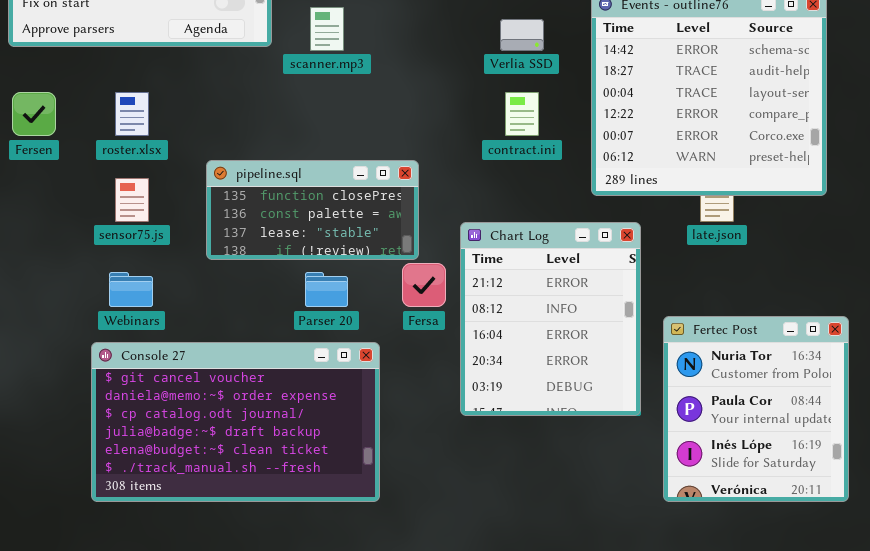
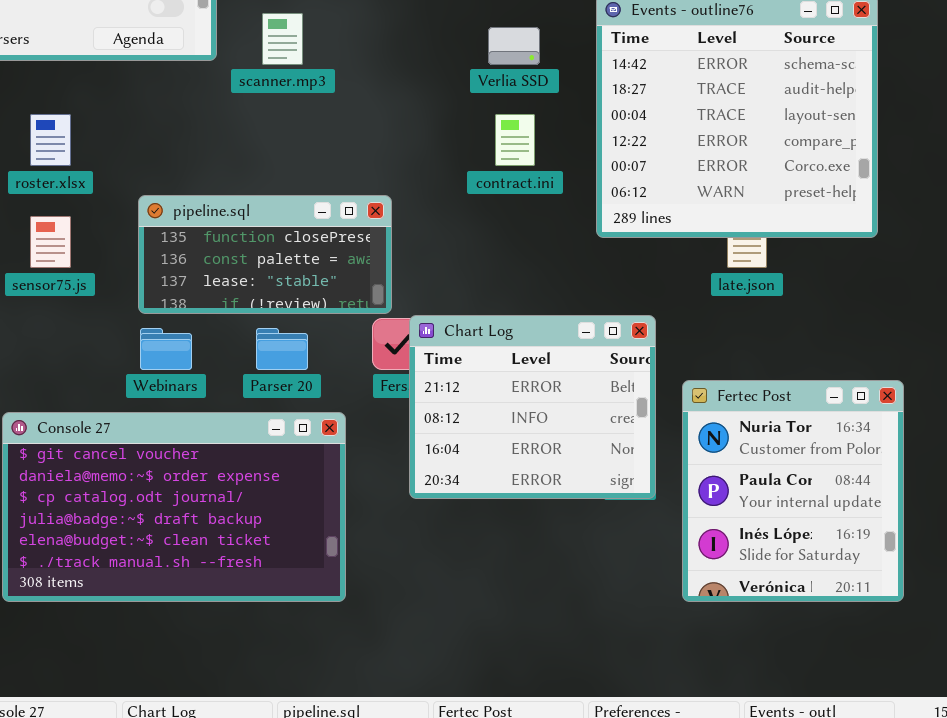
Chart Log: [460,222,641,416] -> [409,315,656,499], resized
Webinars: [109,272,153,307] -> [140,328,192,370], moved

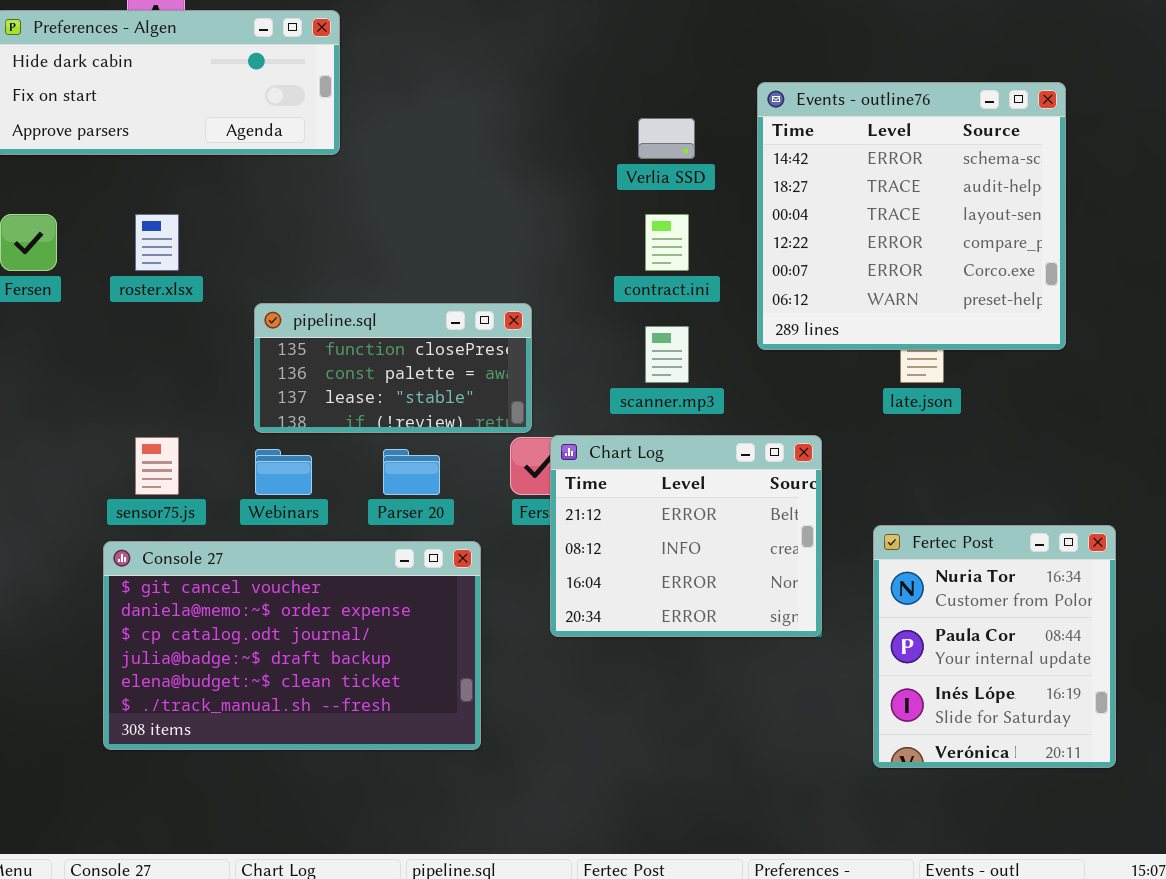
scanner.mp3: [262,13,303,65] -> [645,326,689,383], moved
sensor75.js: [30,216,71,268] -> [135,437,179,495], moved
Fertec Post: [682,380,904,602] -> [873,525,1116,768], moved

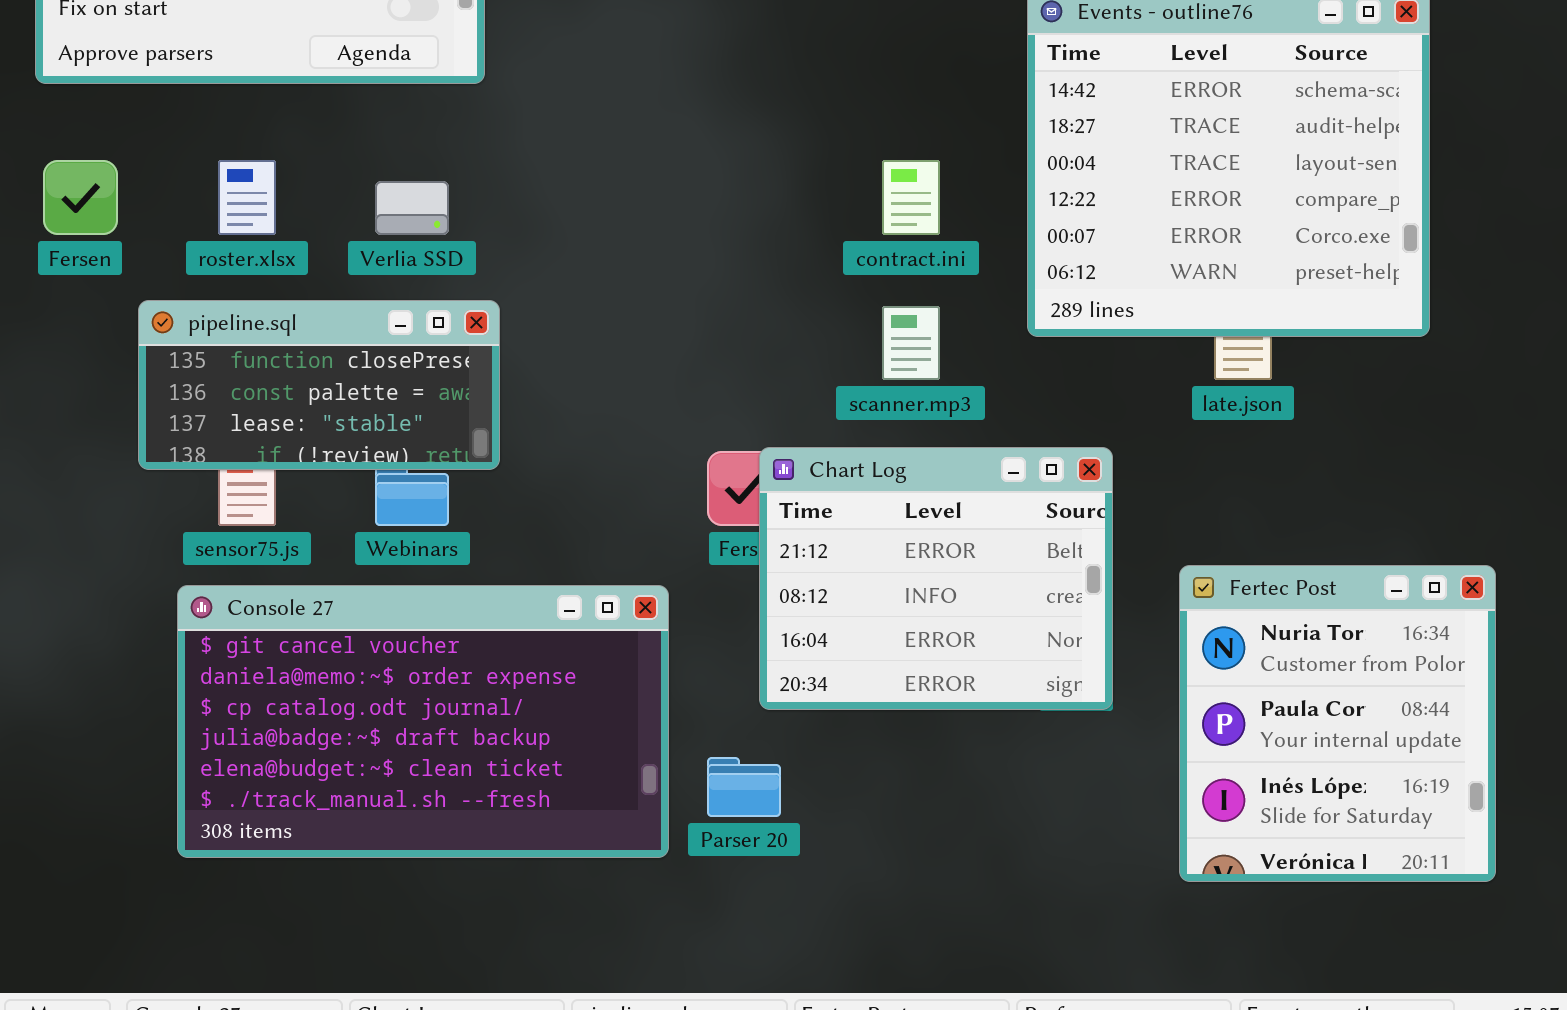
Verlia SSD: [638,118,695,159] -> [375,181,449,235], moved
pipeline.sql: [254,303,532,433] -> [138,300,500,470], moved
Parser 20: [383,449,440,495] -> [707,757,781,817], moved

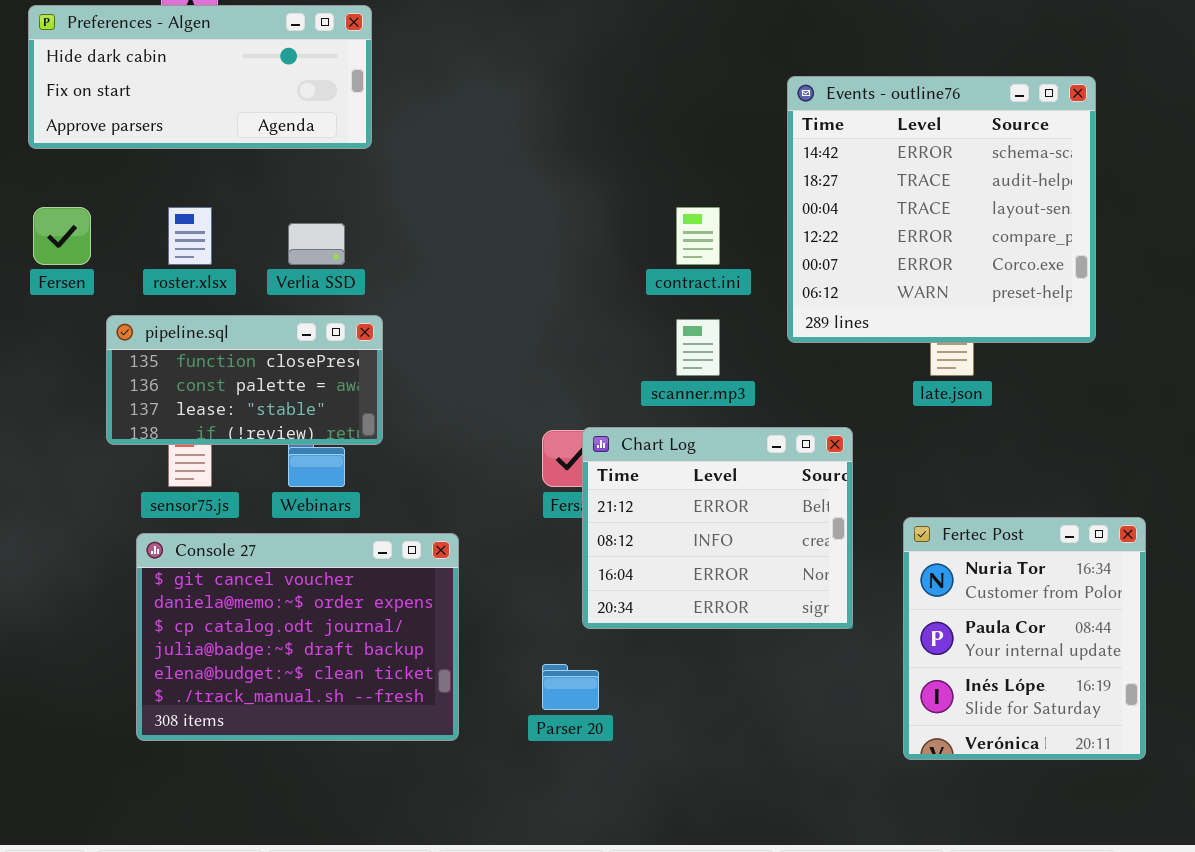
Console 27: [177,585,669,858] -> [136,533,459,741], resized

